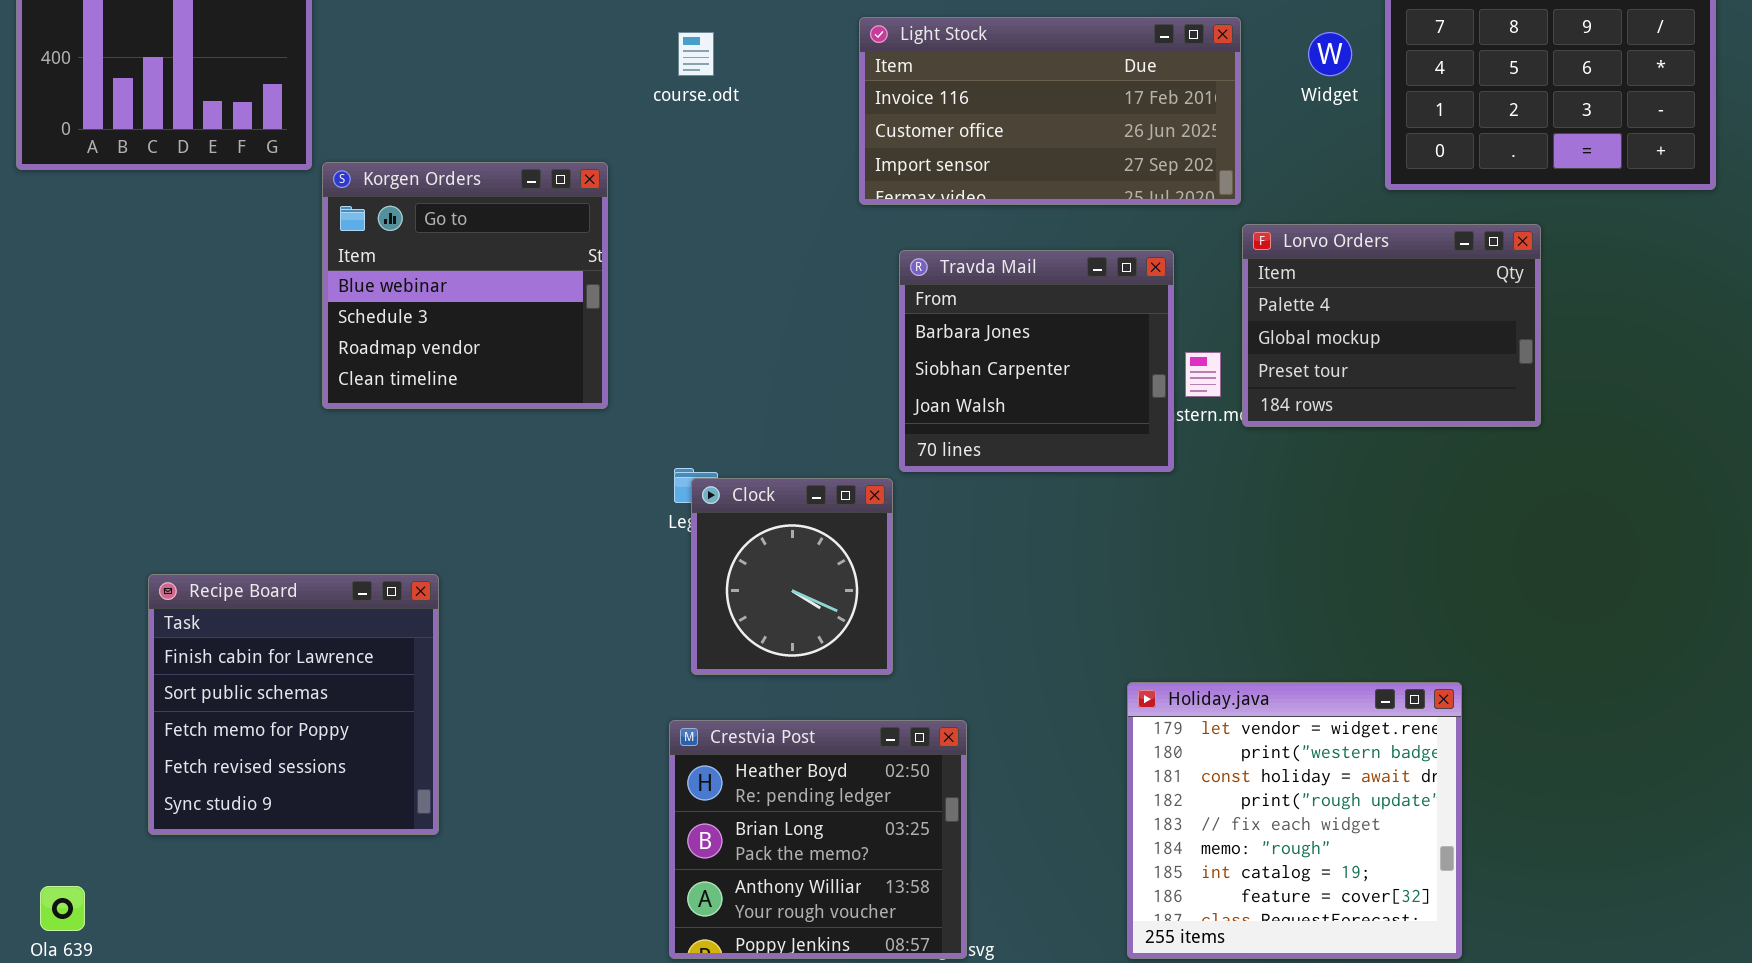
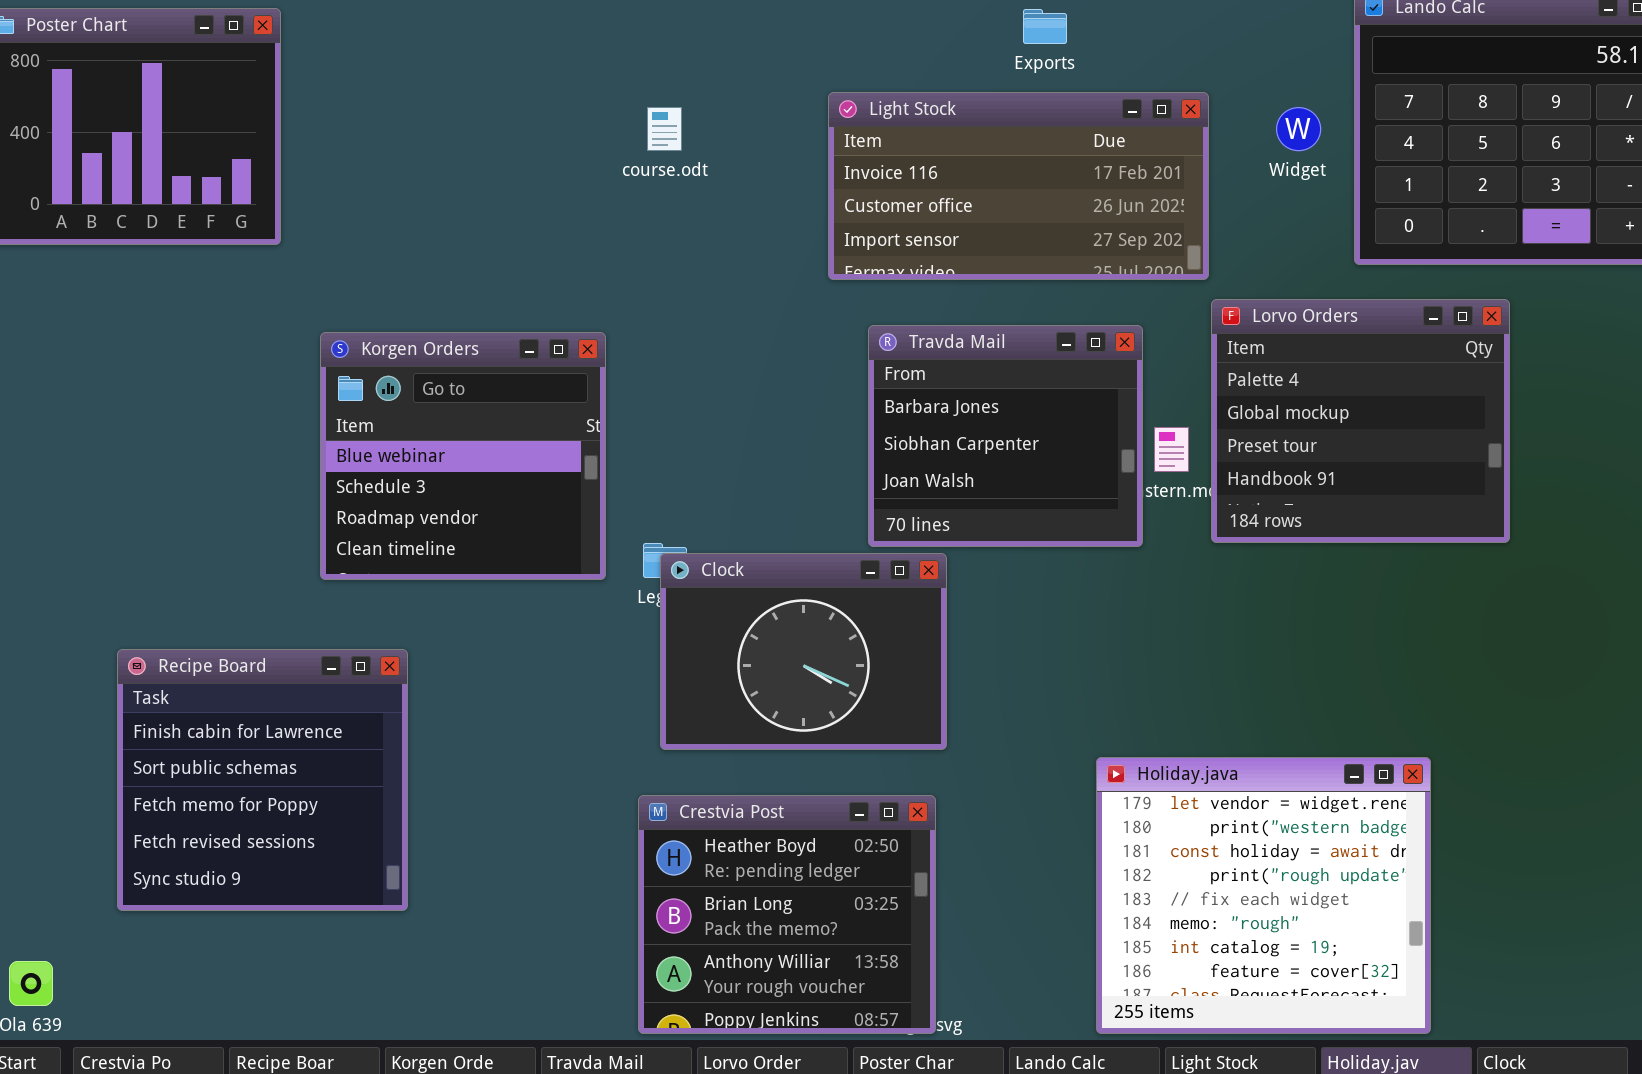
Korgen Orders: [322,162,608,409] -> [320,332,606,580], moved
Lorvo Orders: [1242,224,1541,427] -> [1211,299,1510,543], resized
Clock: [691,478,893,675] -> [660,553,947,750], resized

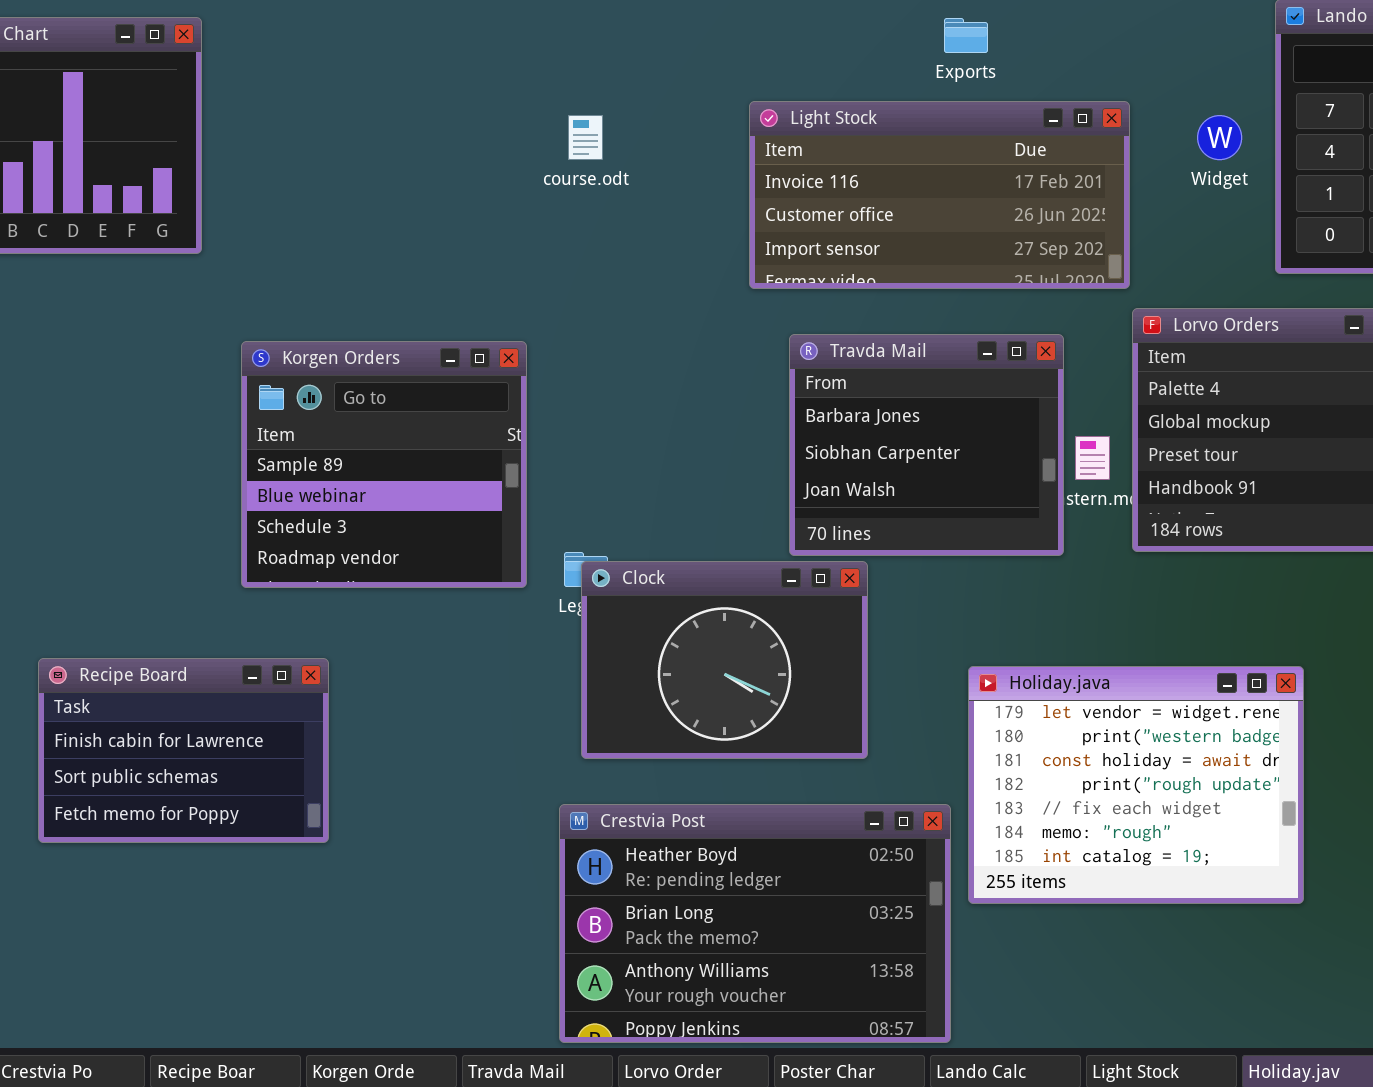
Korgen Orders: [320,332,606,580] -> [241,341,527,588], scrolled up 1 row
Recipe Board: [117,649,408,911] -> [38,658,329,843], resized
Holiday.java: [1096,757,1431,1034] -> [968,666,1304,904], moved, resized
Crestvia Post: [638,795,936,1034] -> [559,804,951,1043], resized

